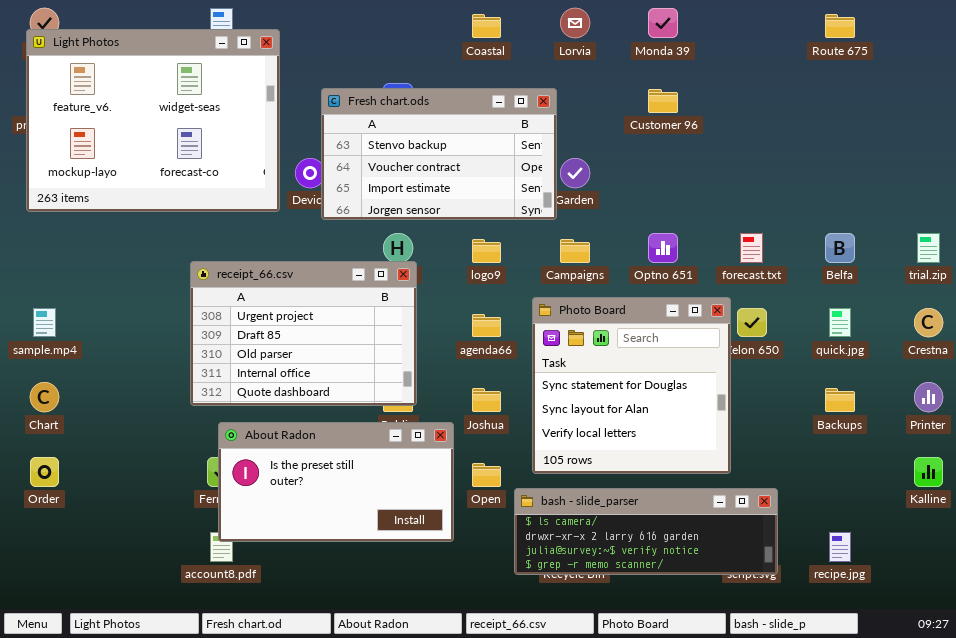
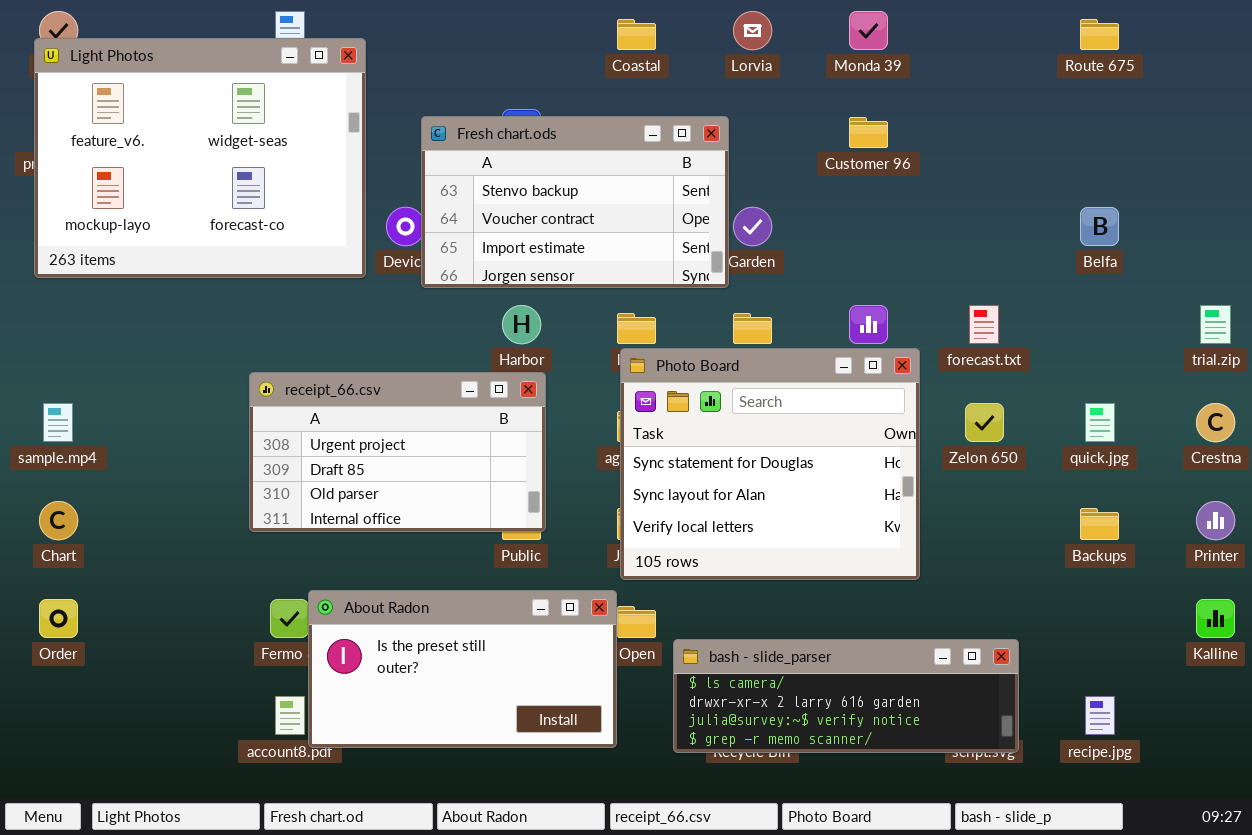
Belfa: [825,233,855,263] -> [1080,207,1119,246], moved
receipt_66.csv: [190,261,417,406] -> [249,372,546,532], resized
Photo Board: [532,297,731,474] -> [620,348,920,580], moved, resized
About Radon: [218,422,454,542] -> [308,590,617,748], moved

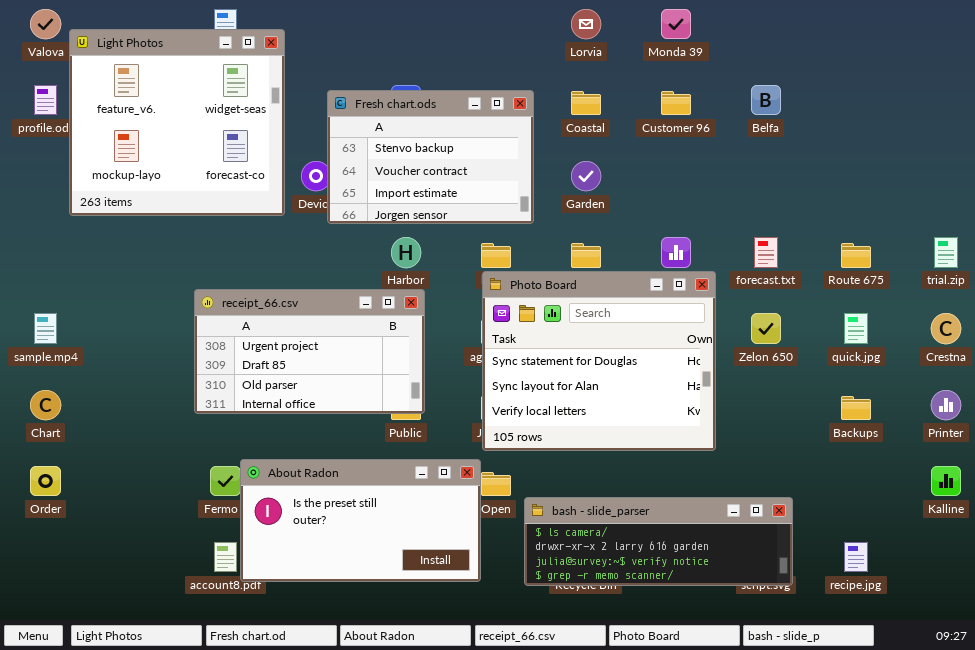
Coastal: [617,19,656,50] -> [571,91,601,115], moved
Route 675: [1080,19,1119,50] -> [841,243,871,268], moved
Light Photos: [34,38,366,278] -> [69,29,285,216], resized
Fresh chart.ods: [421,116,729,288] -> [327,90,534,224], resized
Belfa: [1080,207,1119,246] -> [751,85,781,115], moved

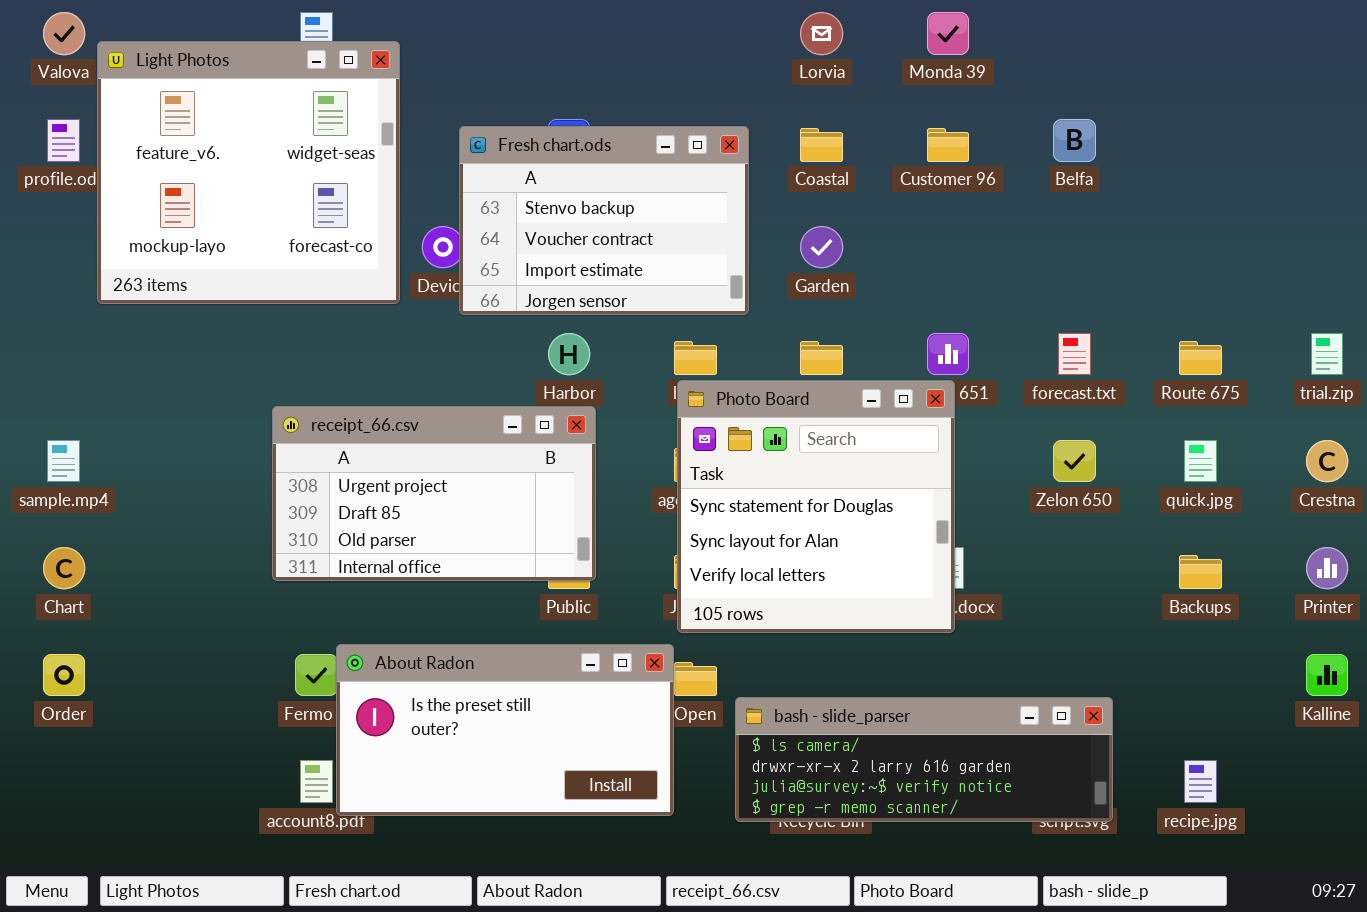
Photo Board: [482,271,716,451] -> [677,380,955,633], resized

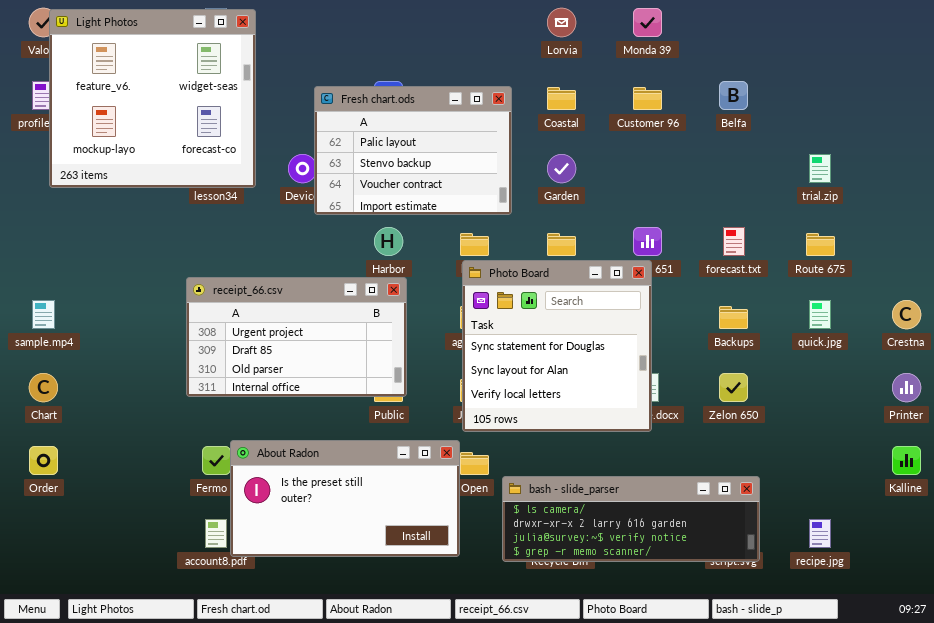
Light Photos: [97,41,400,304] -> [49,9,256,188], moved
Fresh chart.ods: [459,126,749,315] -> [314,86,512,215], scrolled up 1 row
trial.zip: [1311,333,1343,375] -> [809,154,831,183], moved
Zelon 650: [1053,440,1096,482] -> [719,373,748,402], moved
Backups: [1179,555,1222,589] -> [719,306,748,329], moved

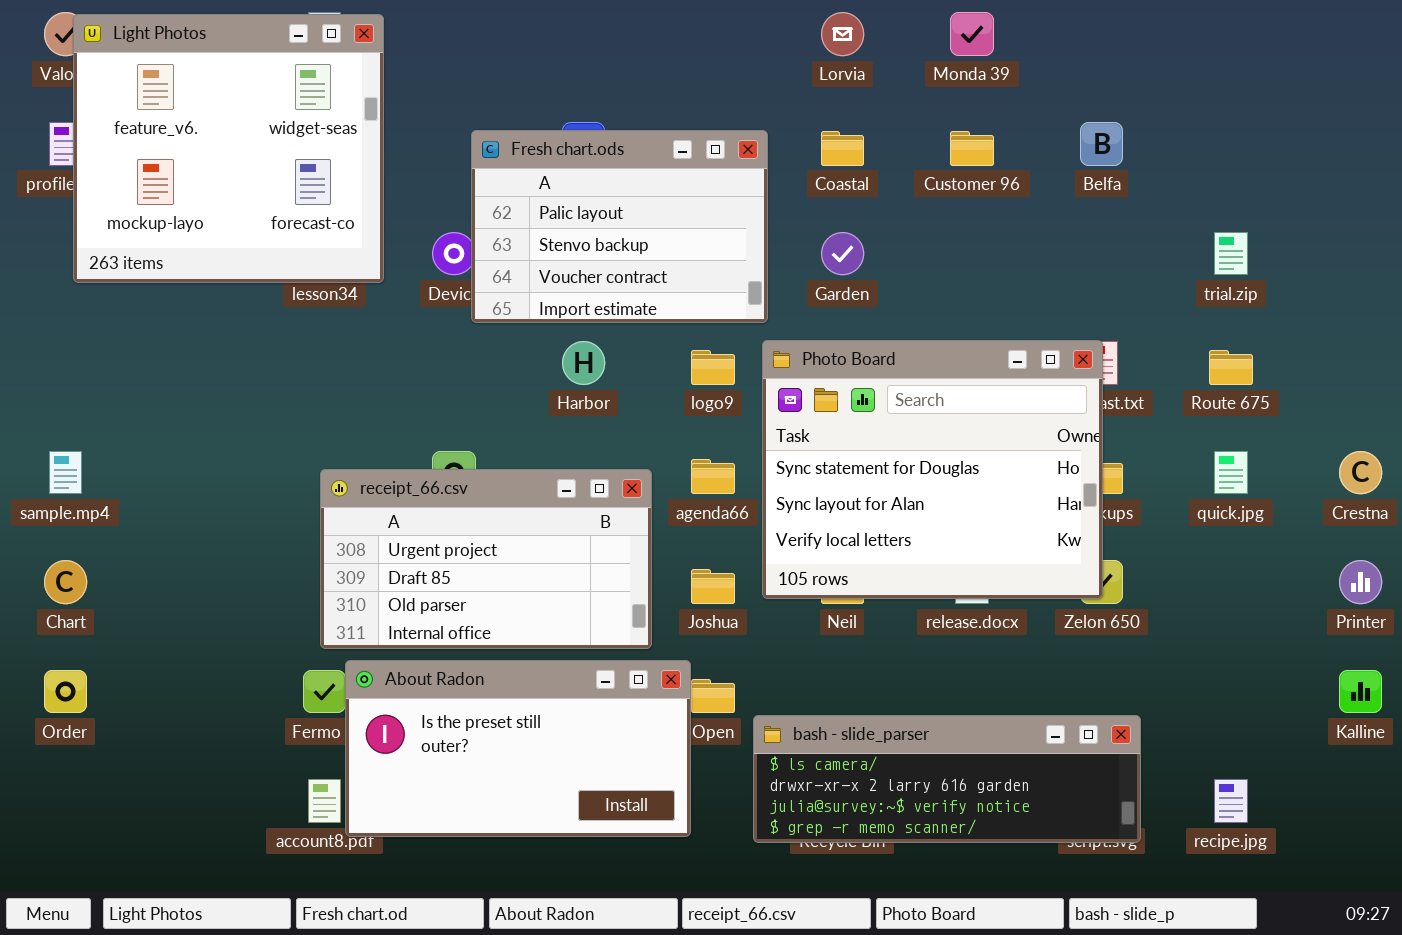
Photo Board: [462,260,652,432] -> [762,340,1103,599], moved, resized
receipt_66.csv: [186,277,407,397] -> [320,469,652,649], moved

